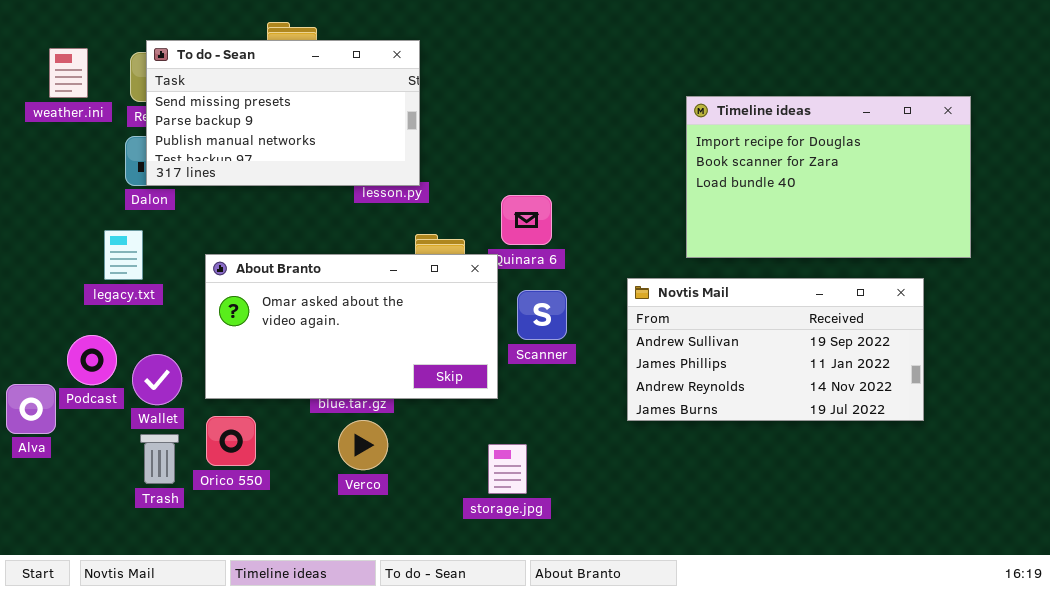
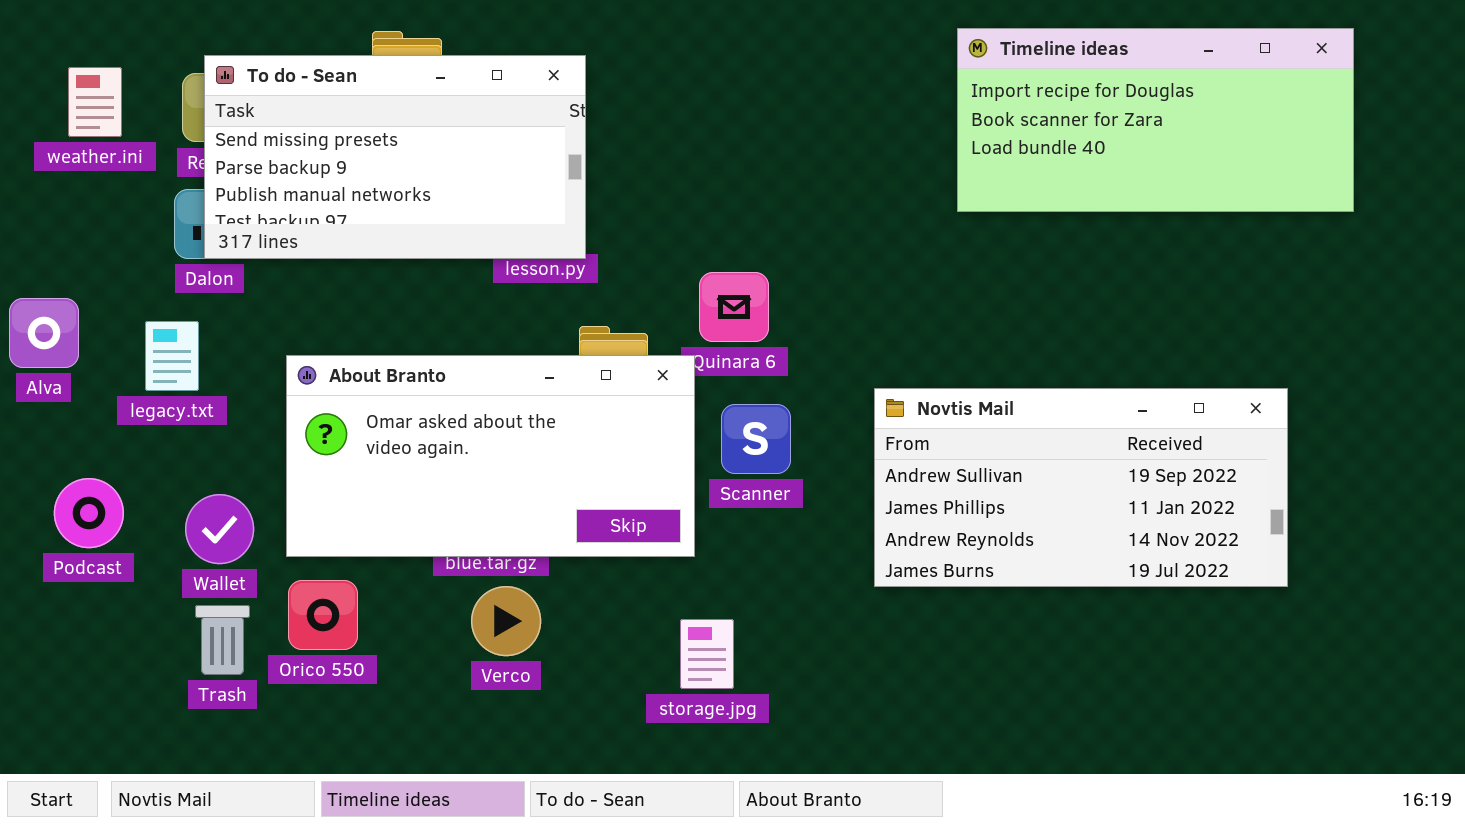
Timeline ideas: [686,96,971,258] -> [957,28,1354,212], moved, resized
Podcast: [67,335,117,385] -> [54,478,124,548], moved
Alva: [6,384,56,434] -> [9,298,79,368], moved

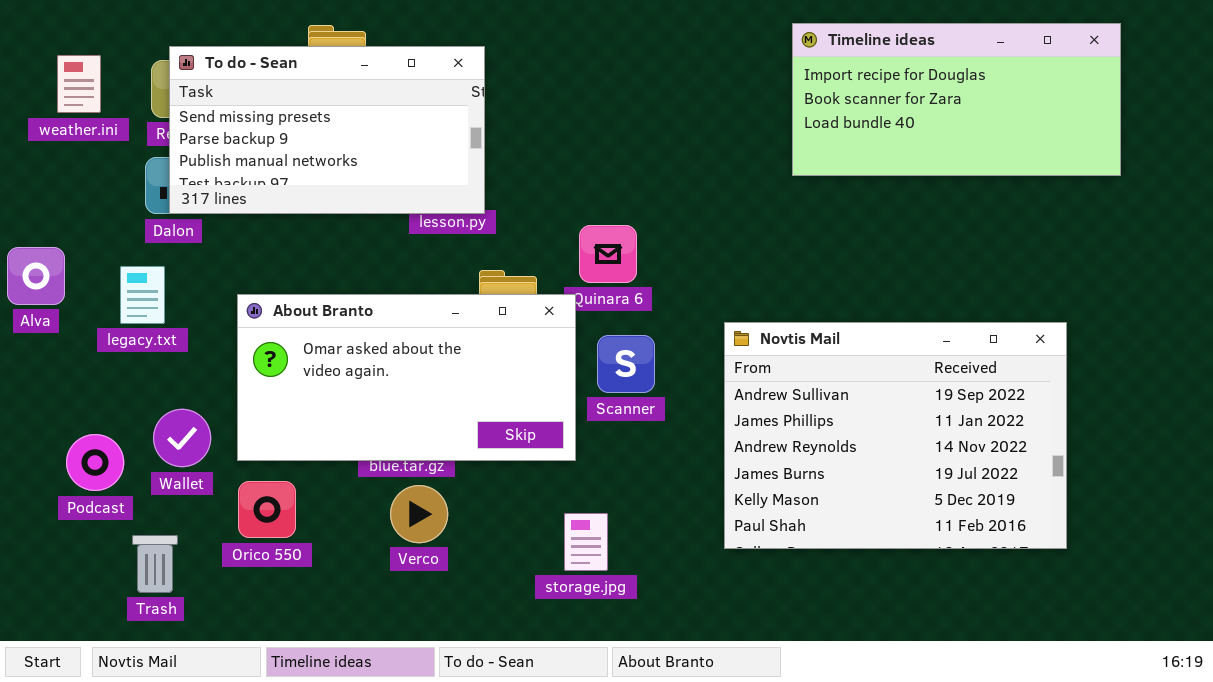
Novtis Mail: [874,388,1288,587] -> [724,322,1067,549], resized
Podcast: [54,478,124,548] -> [66,434,124,491], moved
Trash: [195,605,250,675] -> [132,535,178,593], moved

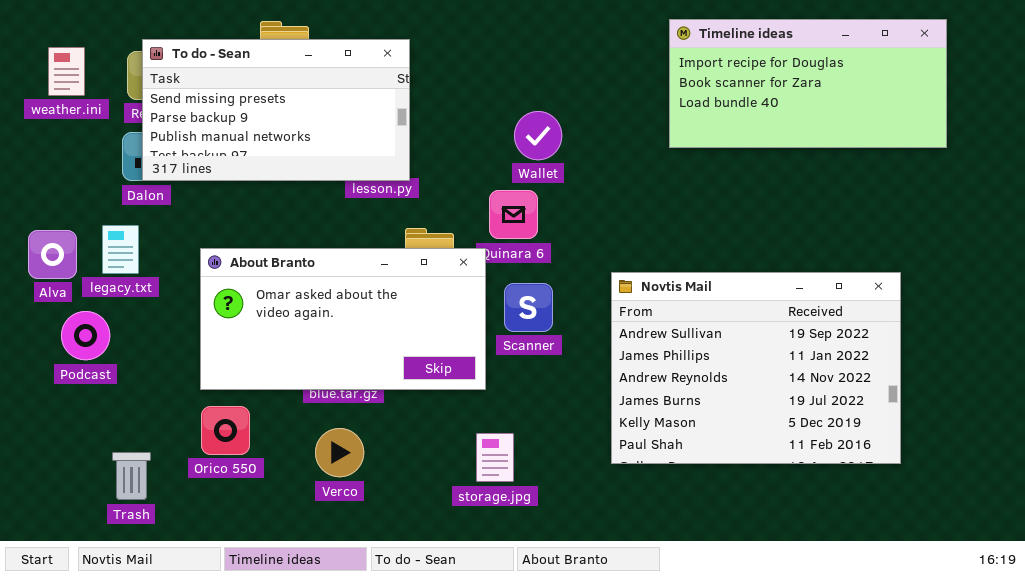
Alva: [7,247,65,305] -> [28,230,77,279], moved
Wallet: [153,409,211,467] -> [514,111,562,160], moved
Podcast: [66,434,124,491] -> [61,311,110,360], moved
Verco: [390,485,448,543] -> [315,428,364,477], moved

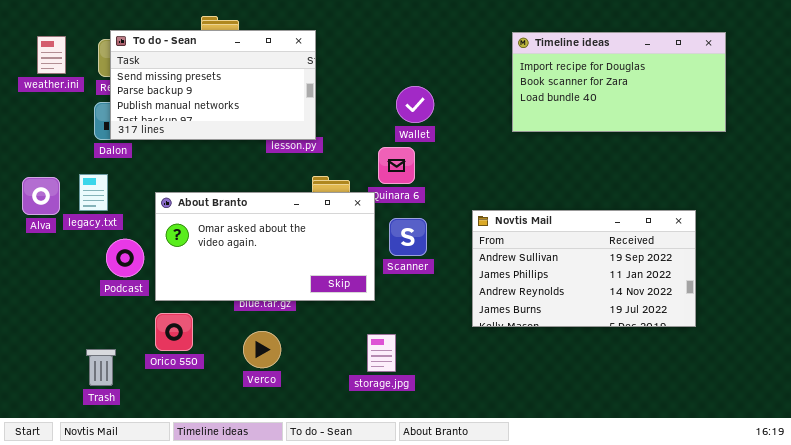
Timeline ideas: [669,19,947,148] -> [512,32,726,132], moved
Novtis Mail: [611,272,901,464] -> [472,210,696,327], resized
Podcast: [61,311,110,360] -> [106,239,144,277], moved

